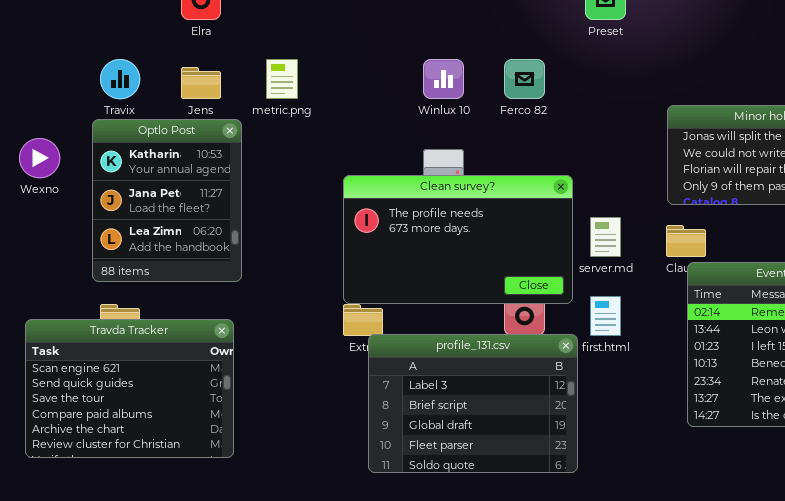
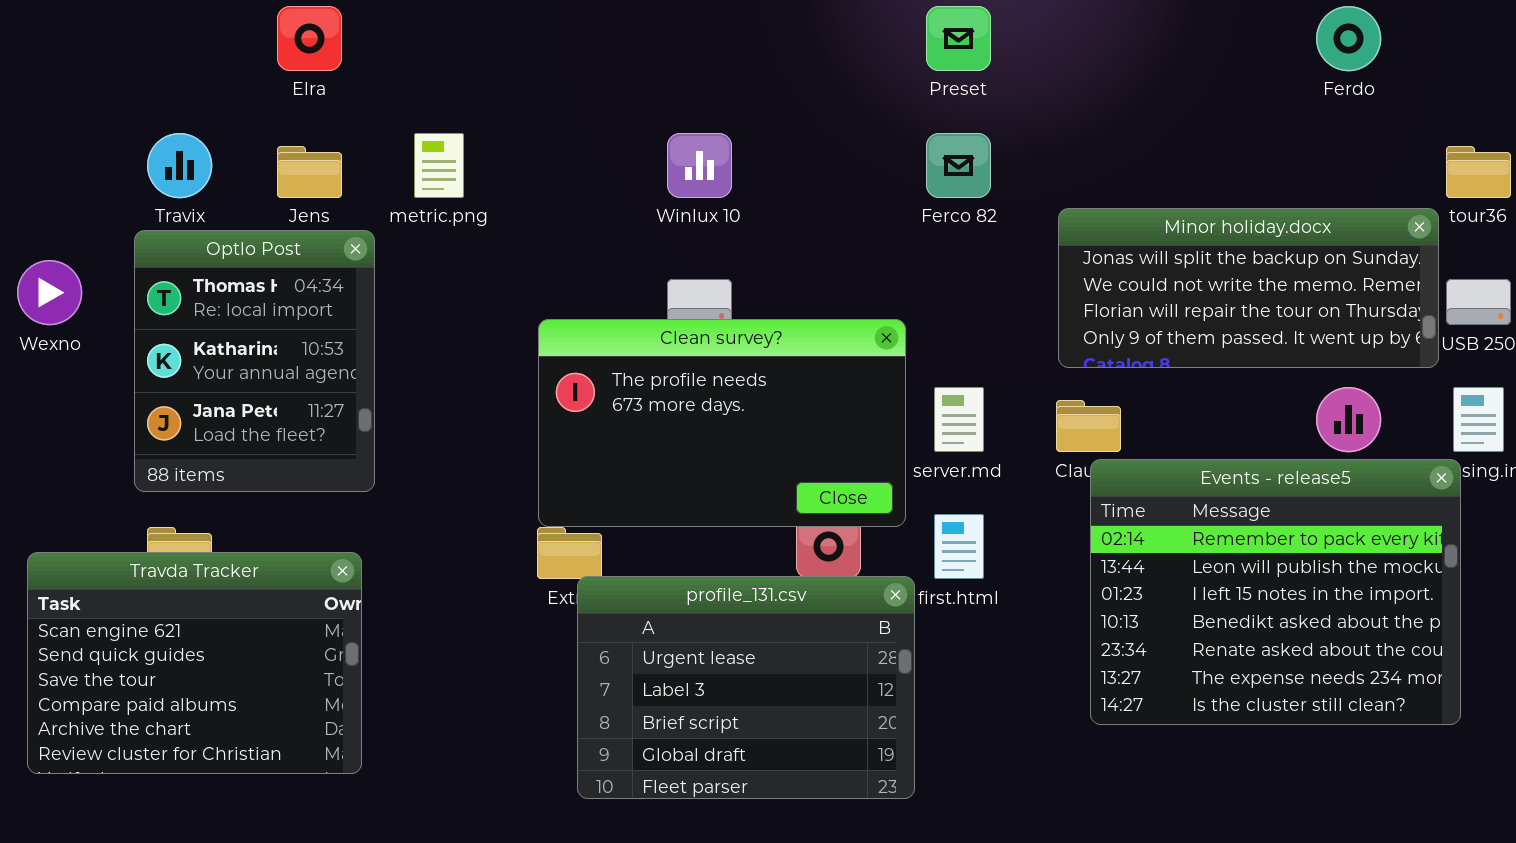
Ferco 82: [504,59,545,99] -> [926,133,991,198], moved
Optlo Post: [92,119,242,282] -> [134,230,375,492], scrolled up 1 row
profile_131.csv: [368,334,578,473] -> [577,576,915,799], scrolled up 1 row

